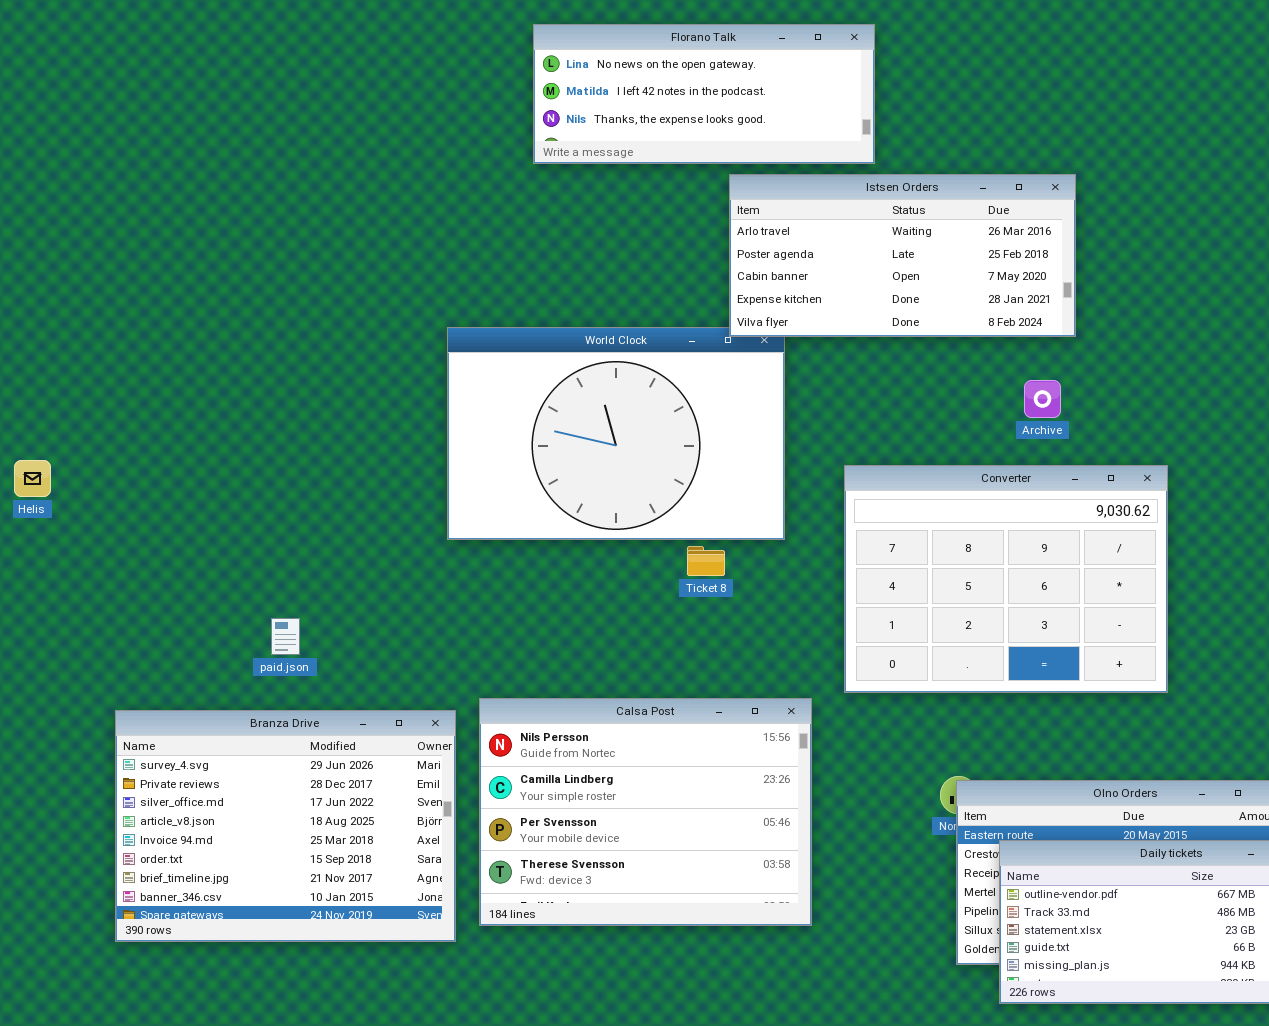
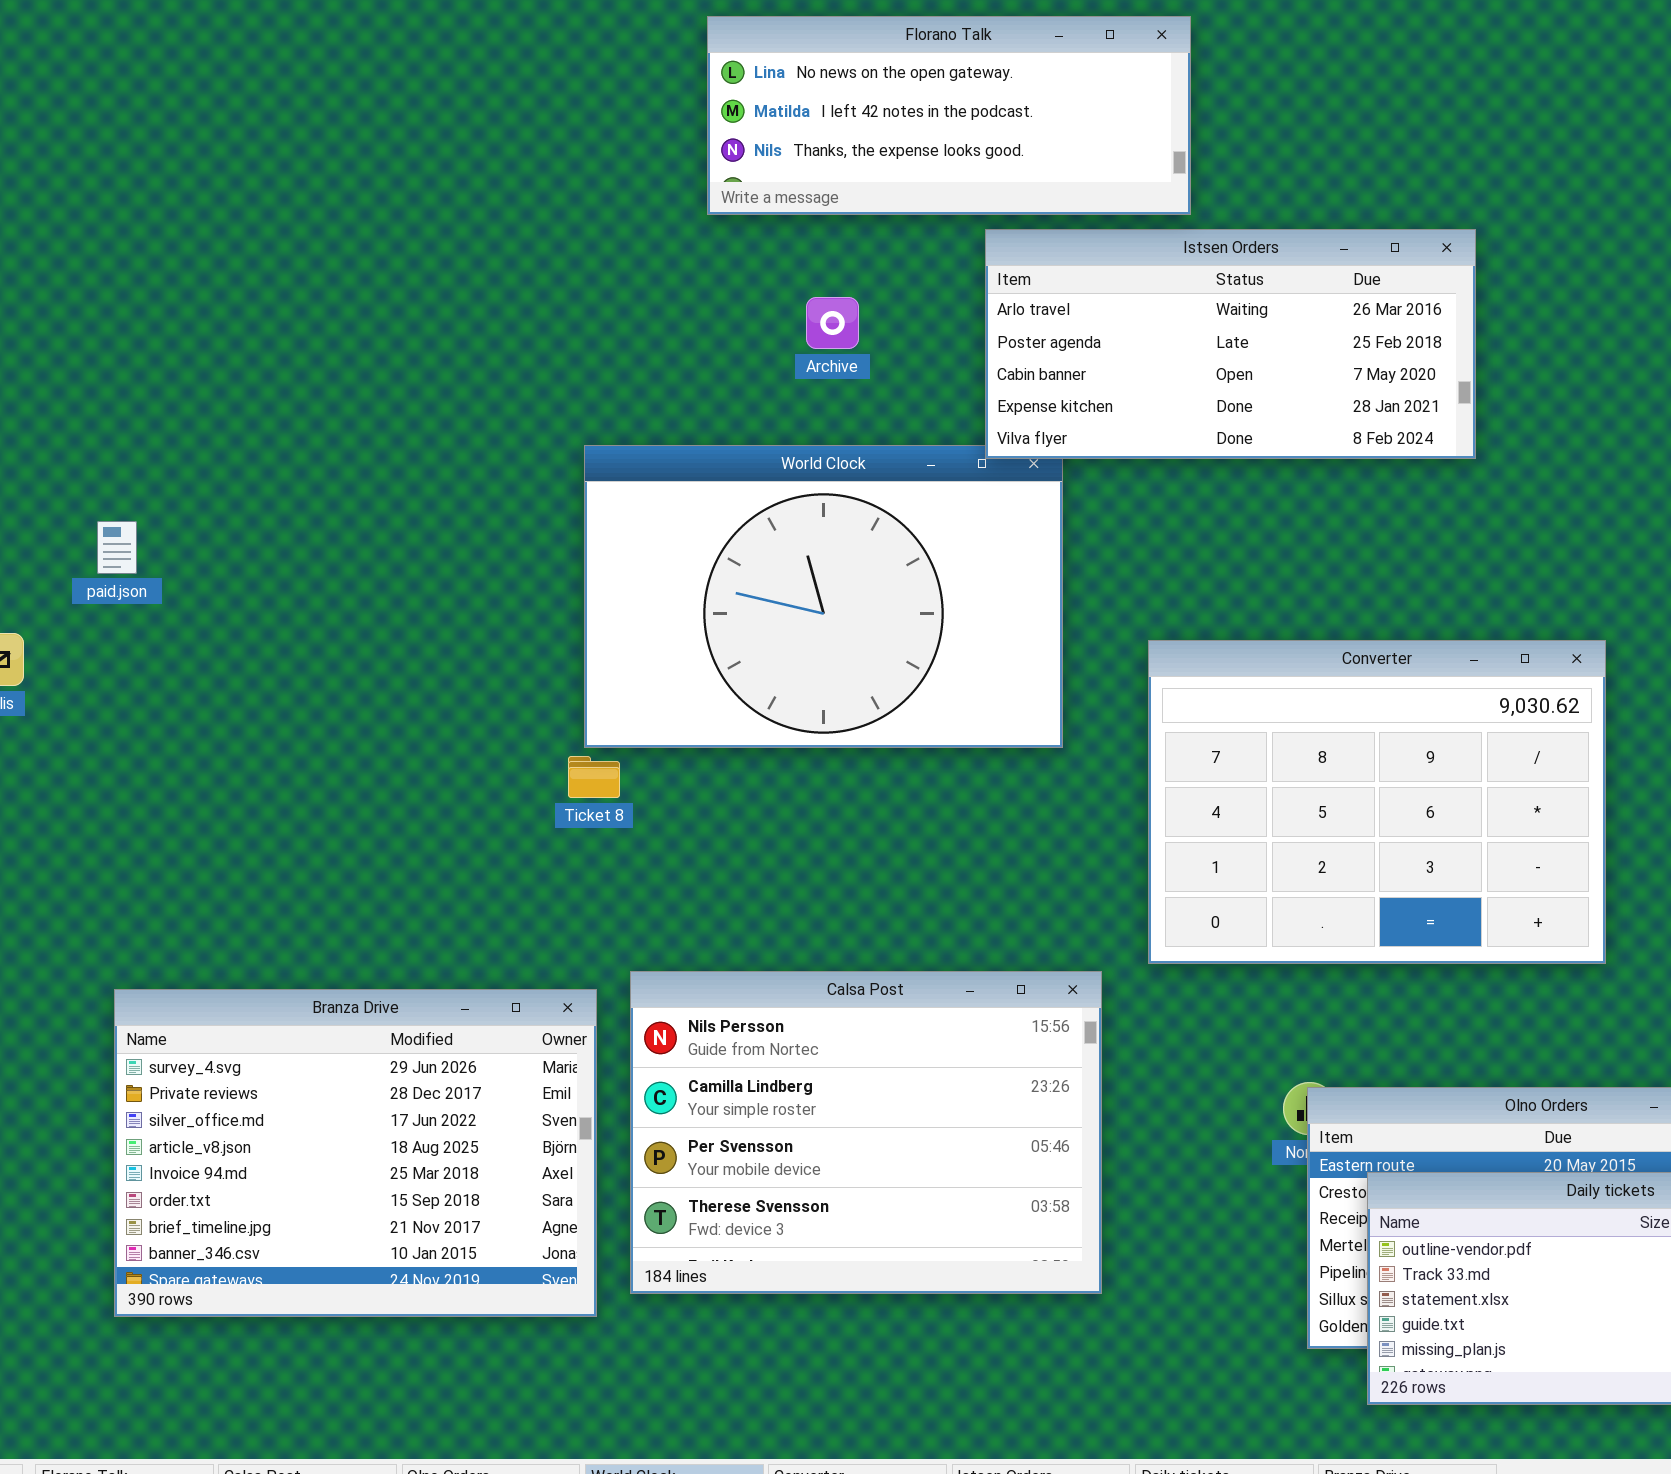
Archive: [1024,380,1061,418] -> [806,297,859,349], moved
Ticket 8: [687,546,725,576] -> [568,756,620,798], moved
paid.json: [271,618,300,655] -> [97,521,137,574], moved

